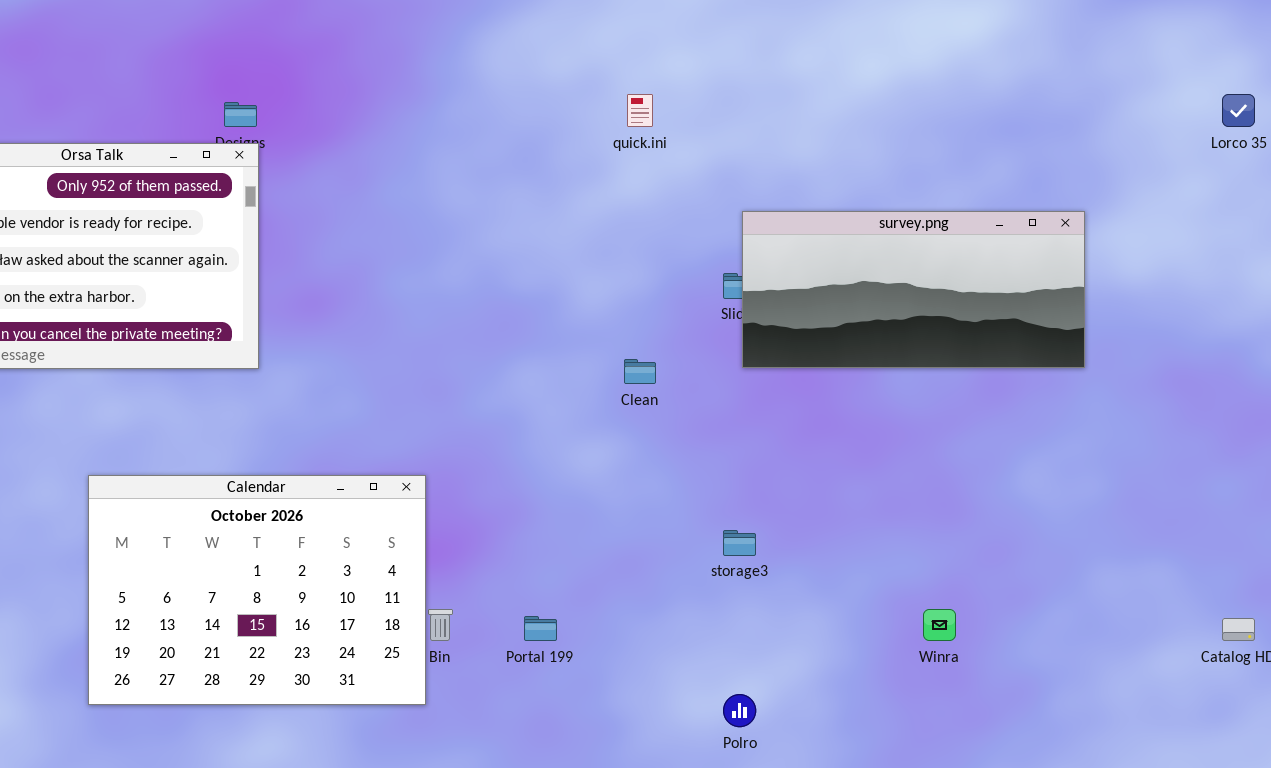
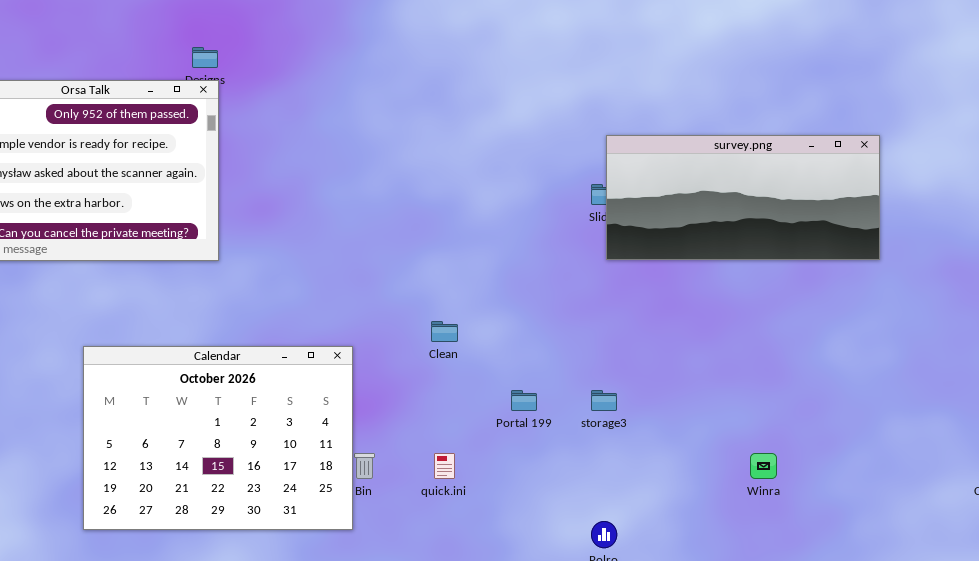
quick.ini: [627,94,653,127] -> [434,453,455,479], moved
Clean: [624,359,656,384] -> [431,321,458,342], moved
Portal 199: [524,616,557,641] -> [511,390,537,411], moved

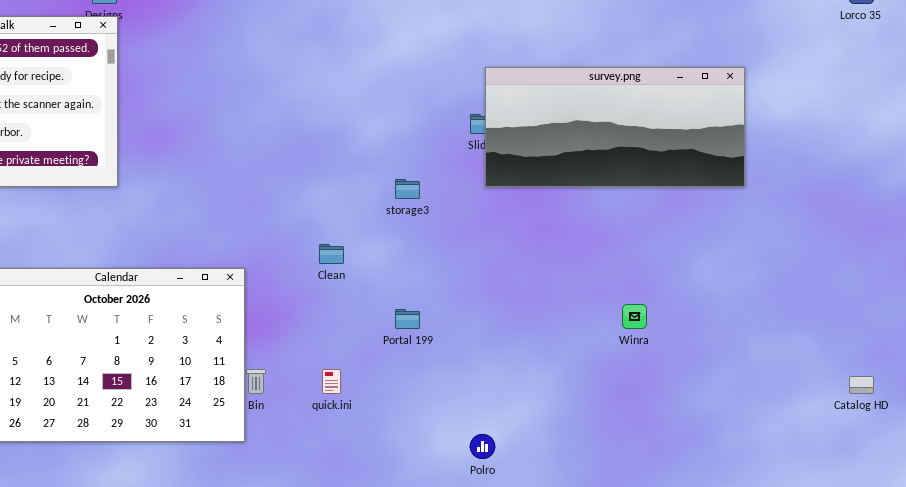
storage3: [591,390,617,411] -> [395,179,420,199], moved
Winra: [750,453,777,479] -> [622,304,647,329], moved

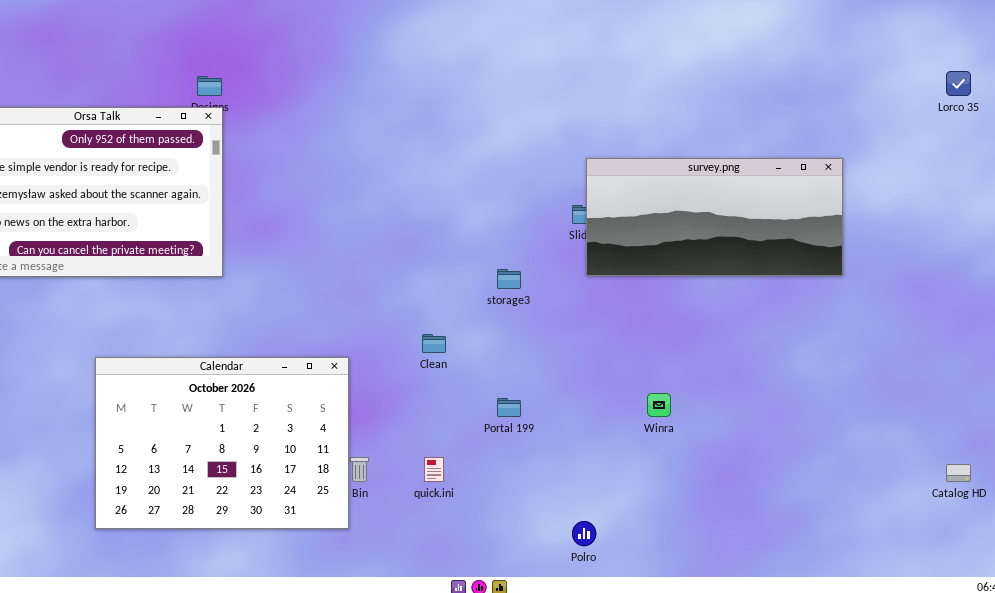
Winra: [622,304,647,329] -> [647,393,671,417], moved

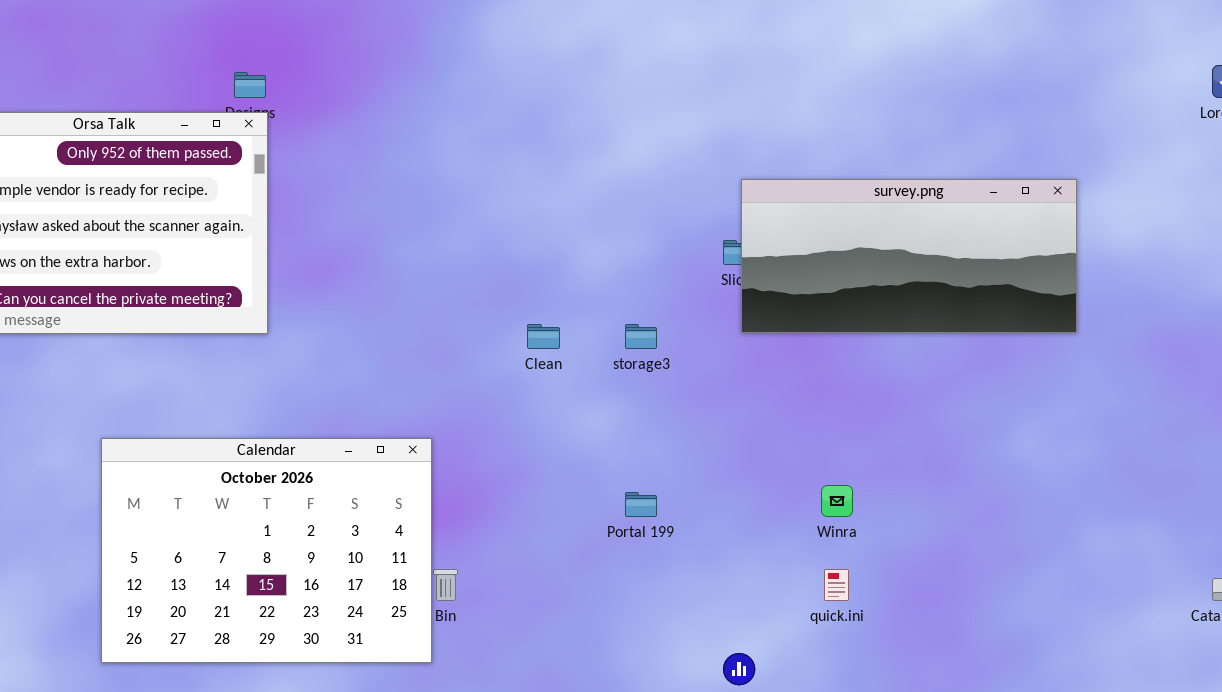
Clean: [422,334,446,353] -> [527,324,560,349], moved
quick.ini: [424,457,444,482] -> [824,569,849,601], moved

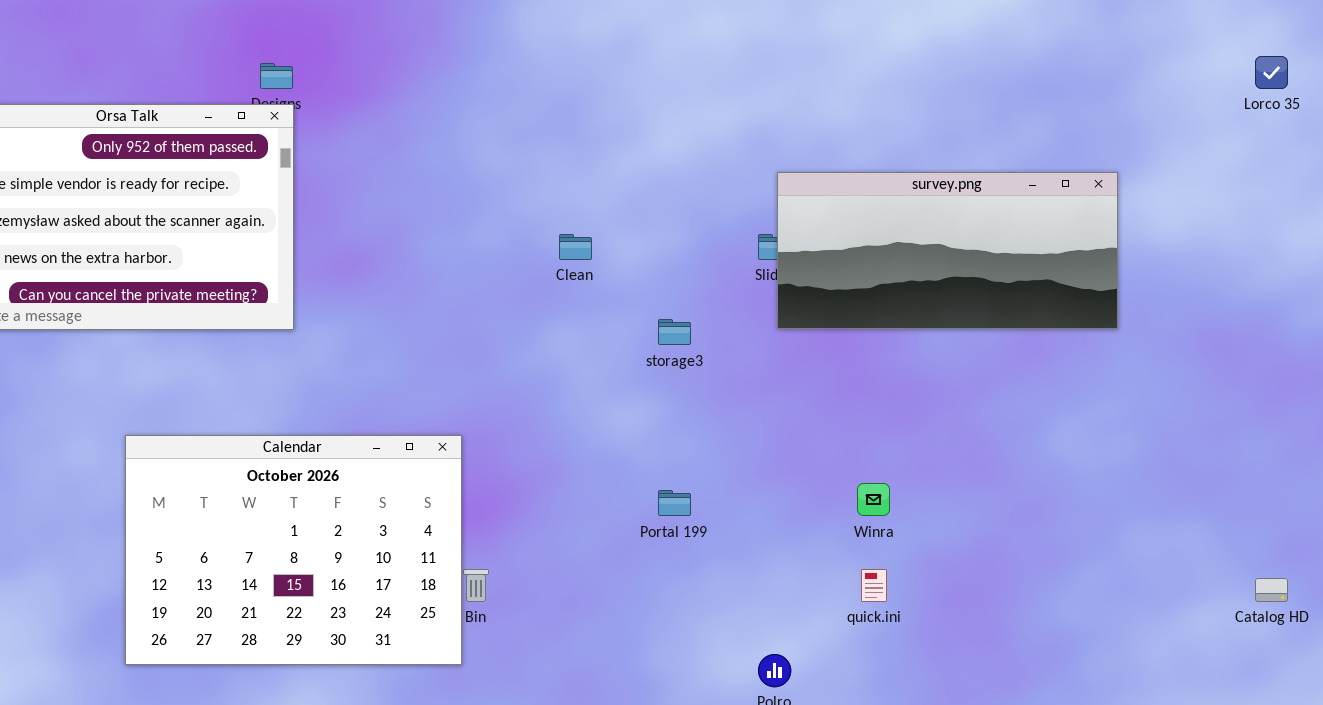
Clean: [527,324,560,349] -> [559,234,592,260], moved

